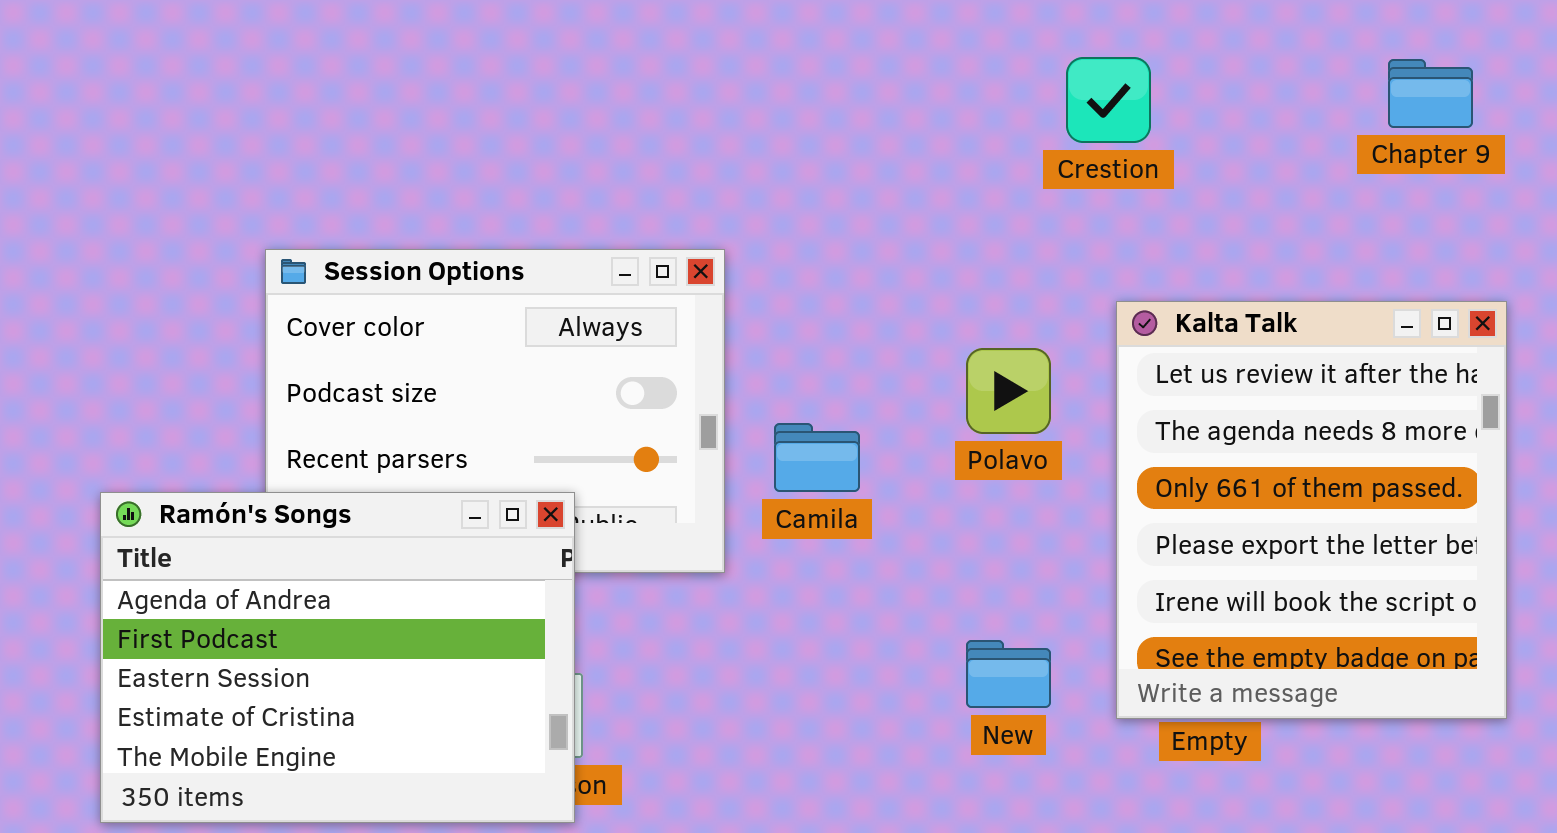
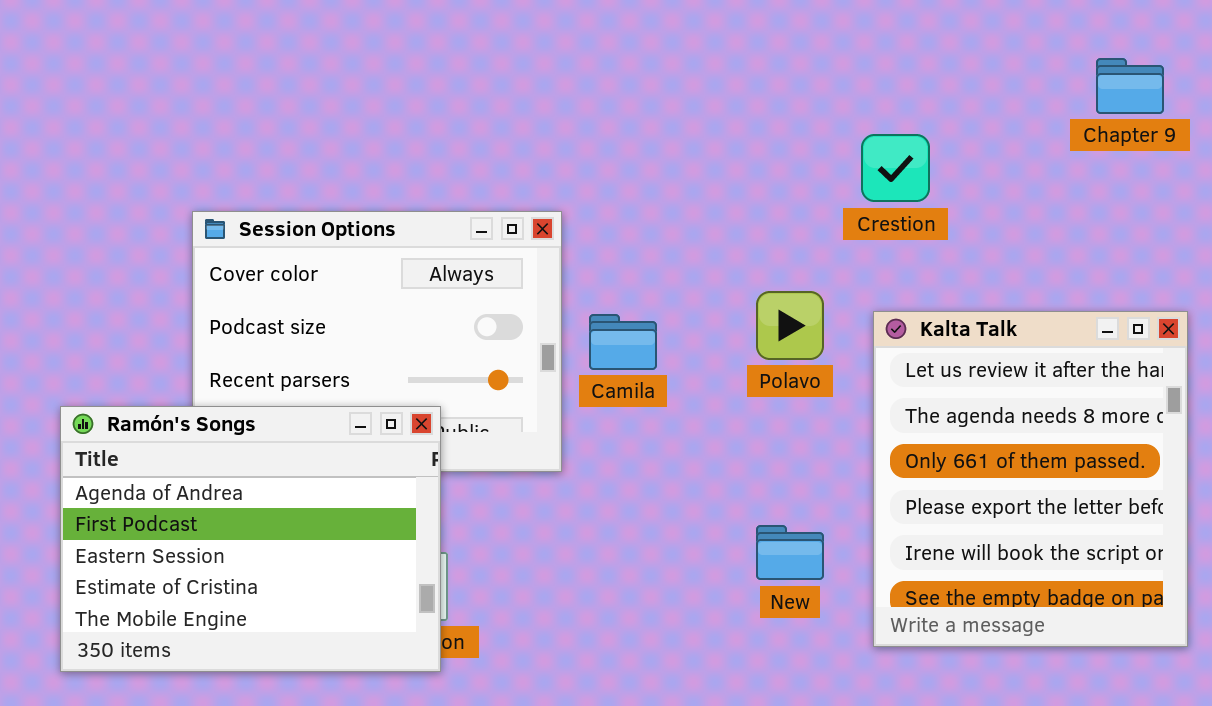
Crestion: [1066,57,1151,143] -> [861,134,930,202], moved
Kalta Talk: [1116,301,1507,719] -> [873,311,1188,647], moved
Camila: [774,423,860,492] -> [589,314,657,370], moved

